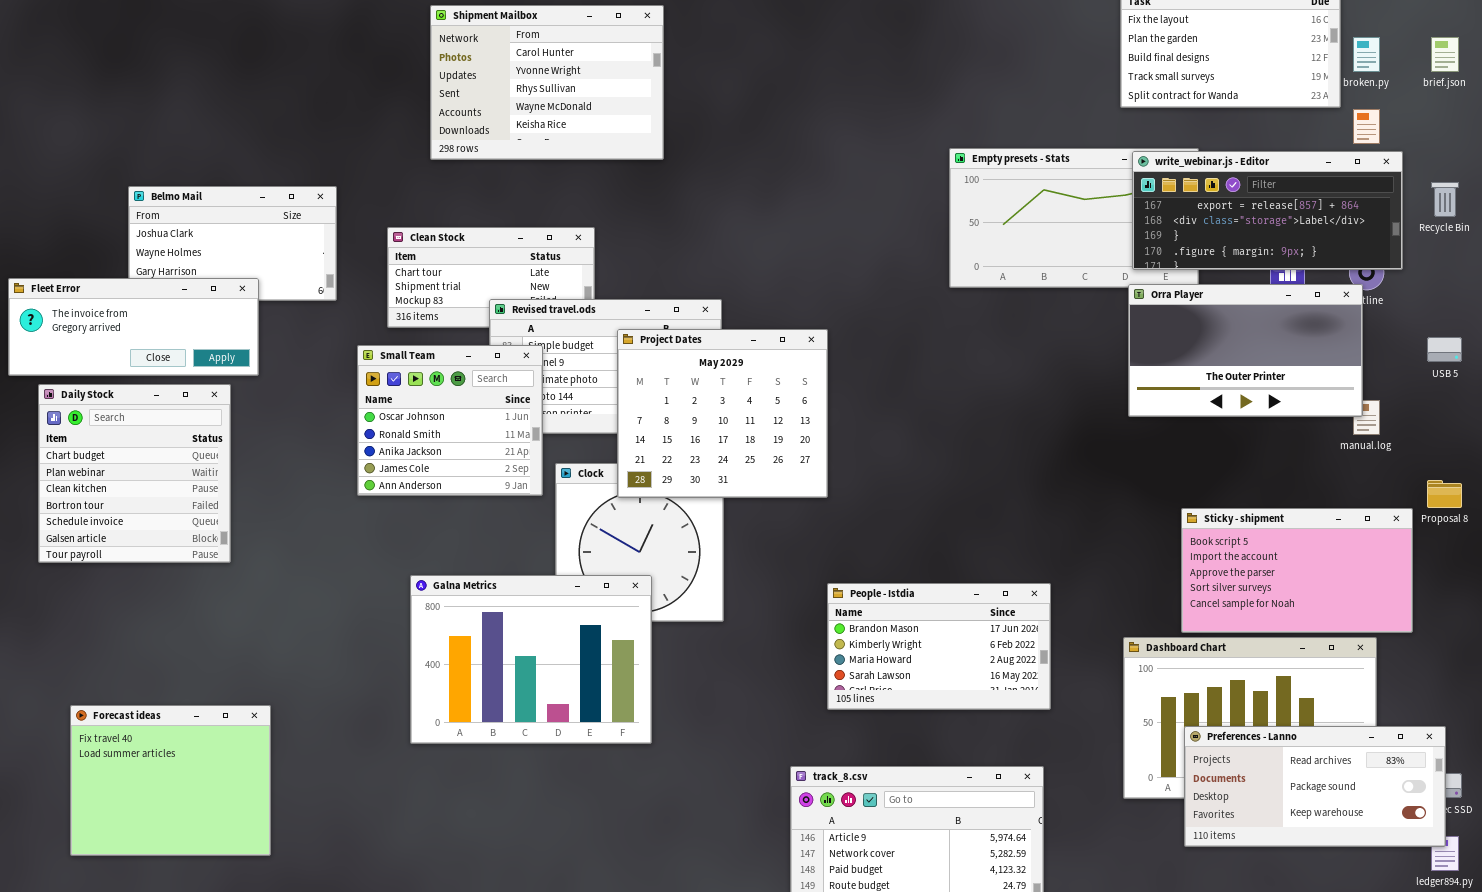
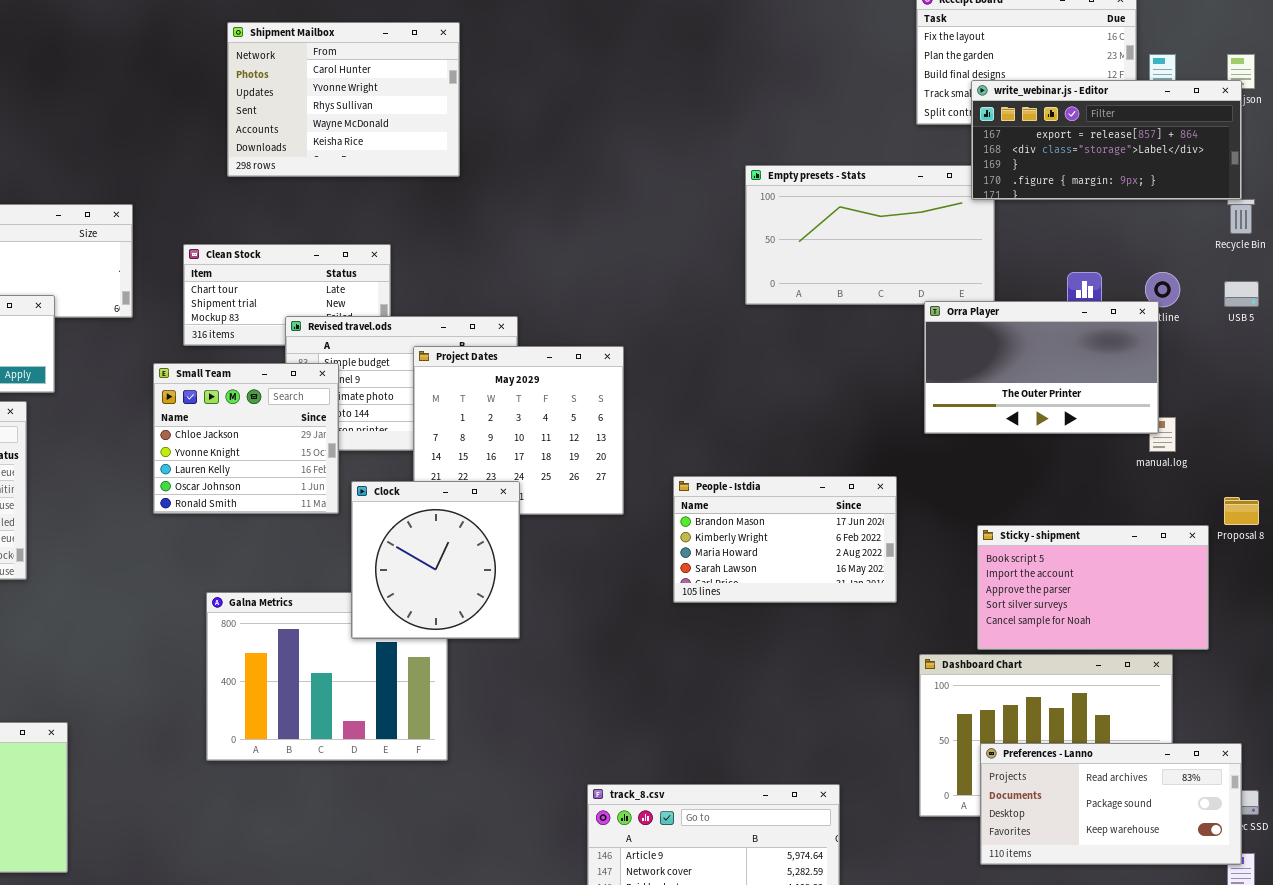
write_webinar.js - Editor: [1132,151,1403,270] -> [971,80,1242,200], moved
USB 5: [1427,337,1462,362] -> [1224,281,1259,307], moved
Small Team: [357,345,543,496] -> [153,363,339,514], scrolled up 3 rows
Clock: [555,463,724,622] -> [351,481,520,639], raised
People - Istdia: [827,583,1051,710] -> [673,476,897,603], moved

